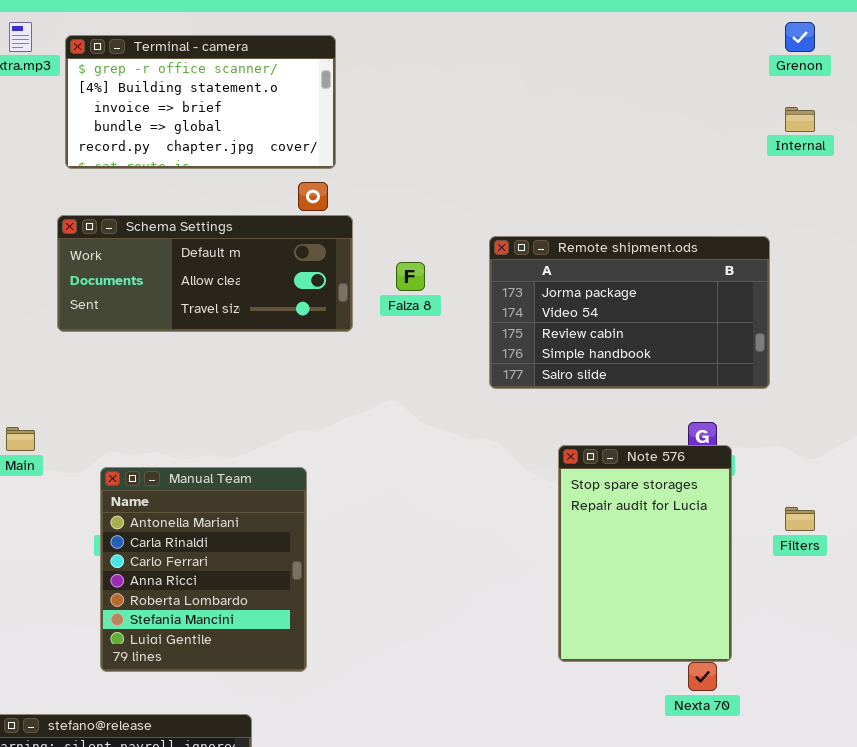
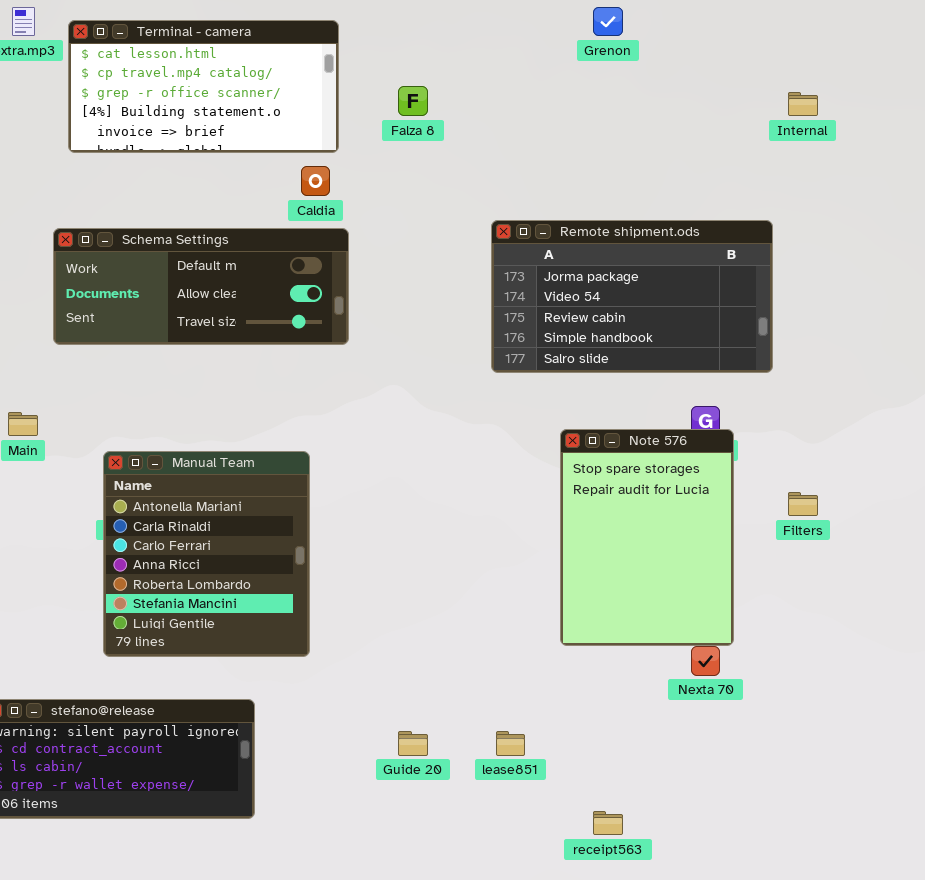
Grenon: [785,22,815,52] -> [593,7,623,36], moved
Terminal - camera: [65,35,336,169] -> [68,20,339,153], scrolled up 2 rows
Schema Settings: [57,215,353,332] -> [53,228,349,345], moved
Falza 8: [396,262,425,291] -> [398,86,428,116], moved

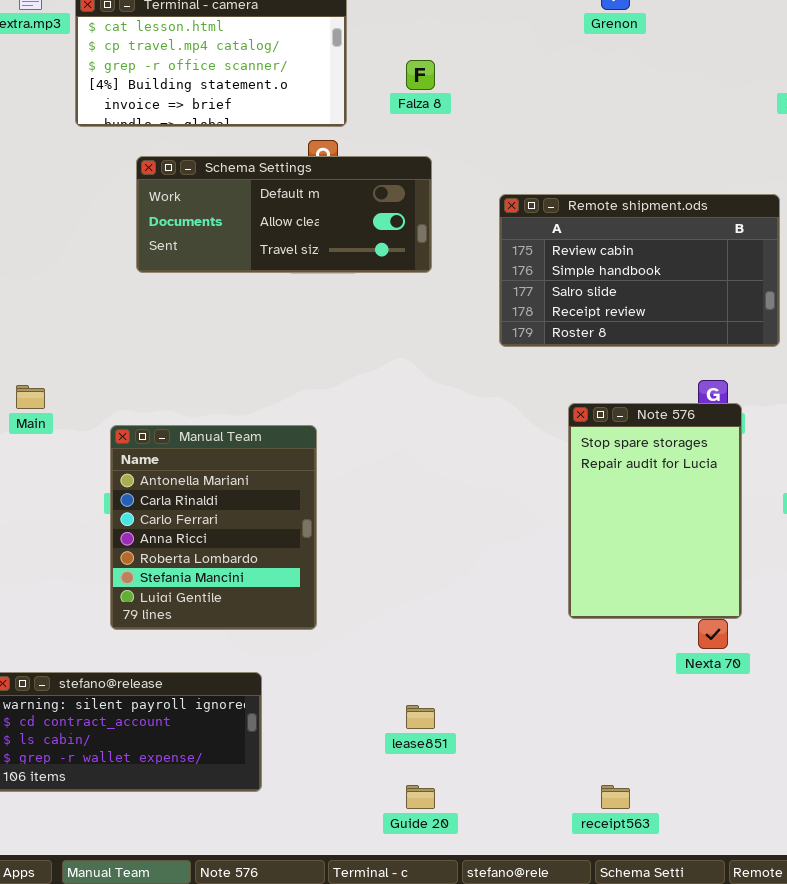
Remote shipment.ods: [491,220,773,373] -> [499,194,780,347], scrolled down 2 rows
Schema Settings: [53,228,349,345] -> [136,156,432,273], moved
Guide 20: [398,731,428,756] -> [406,785,435,809], moved
lease851: [496,731,525,756] -> [406,705,435,729], moved

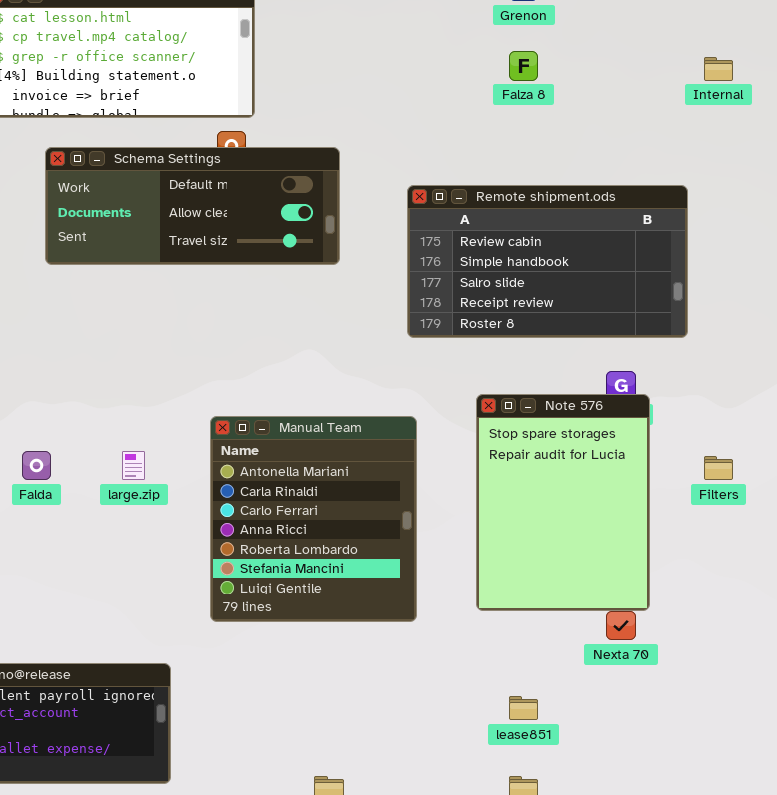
Falza 8: [406,60,435,90] -> [509,51,538,81], moved
Manual Team: [110,425,317,630] -> [210,416,417,622], moved
lease851: [406,705,435,729] -> [509,696,538,720], moved

